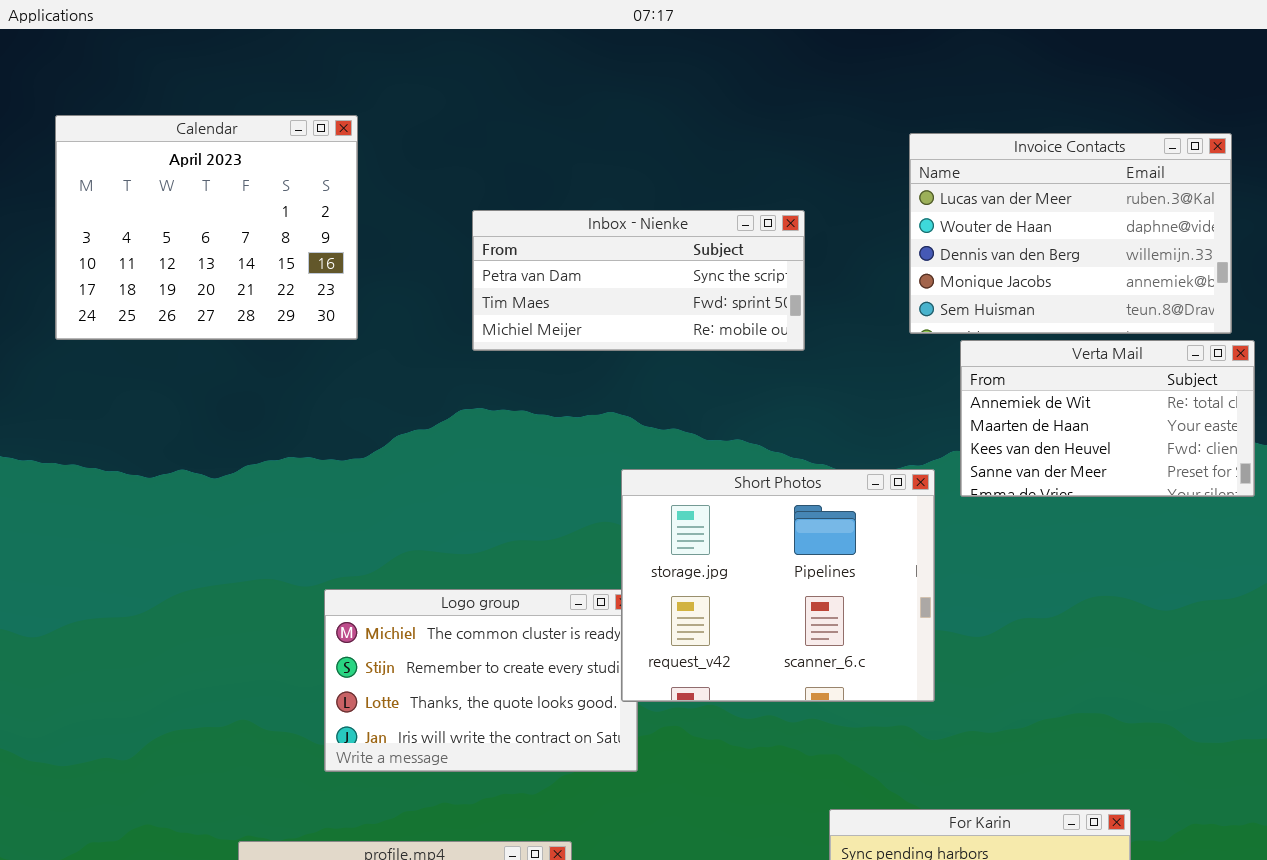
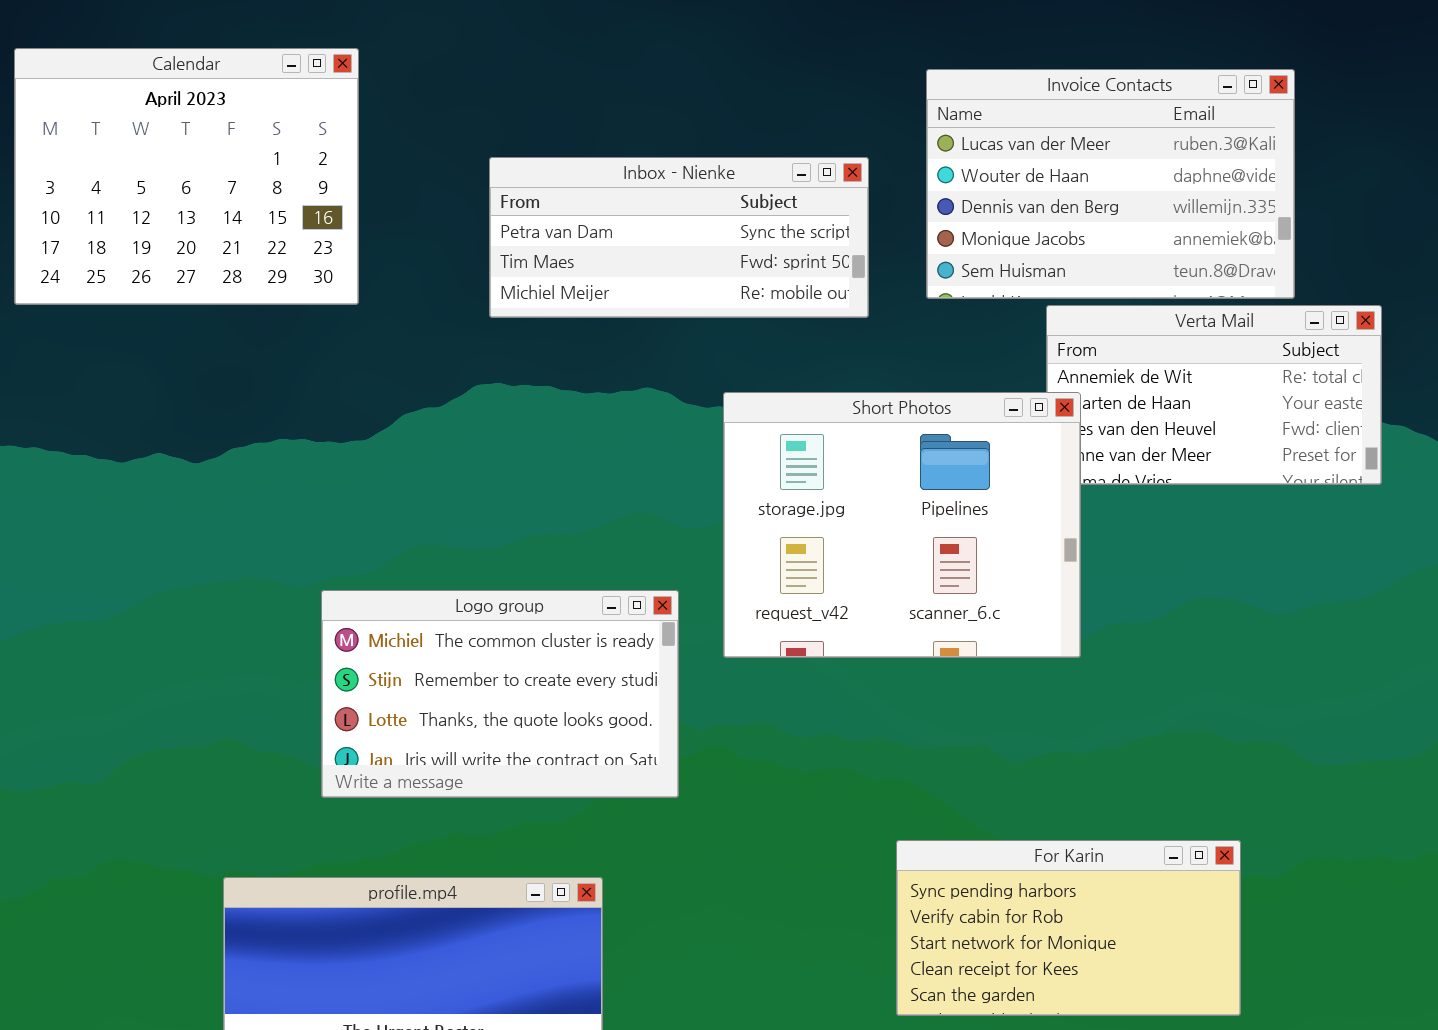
Invoice Contacts: [909,133,1232,334] -> [926,69,1295,299], moved
Short Photos: [621,469,935,702] -> [723,392,1081,658], moved

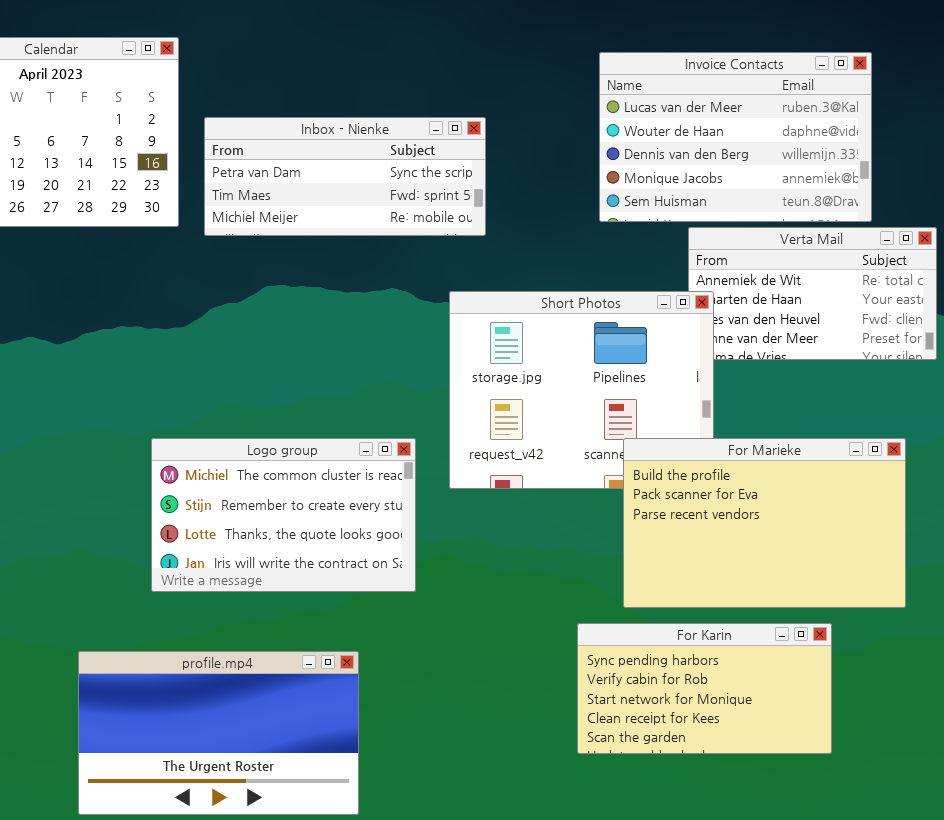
Inbox - Nienke: [489,157,869,318] -> [204,117,486,236], moved
For Marieke: none -> [623,438,906,608], opened

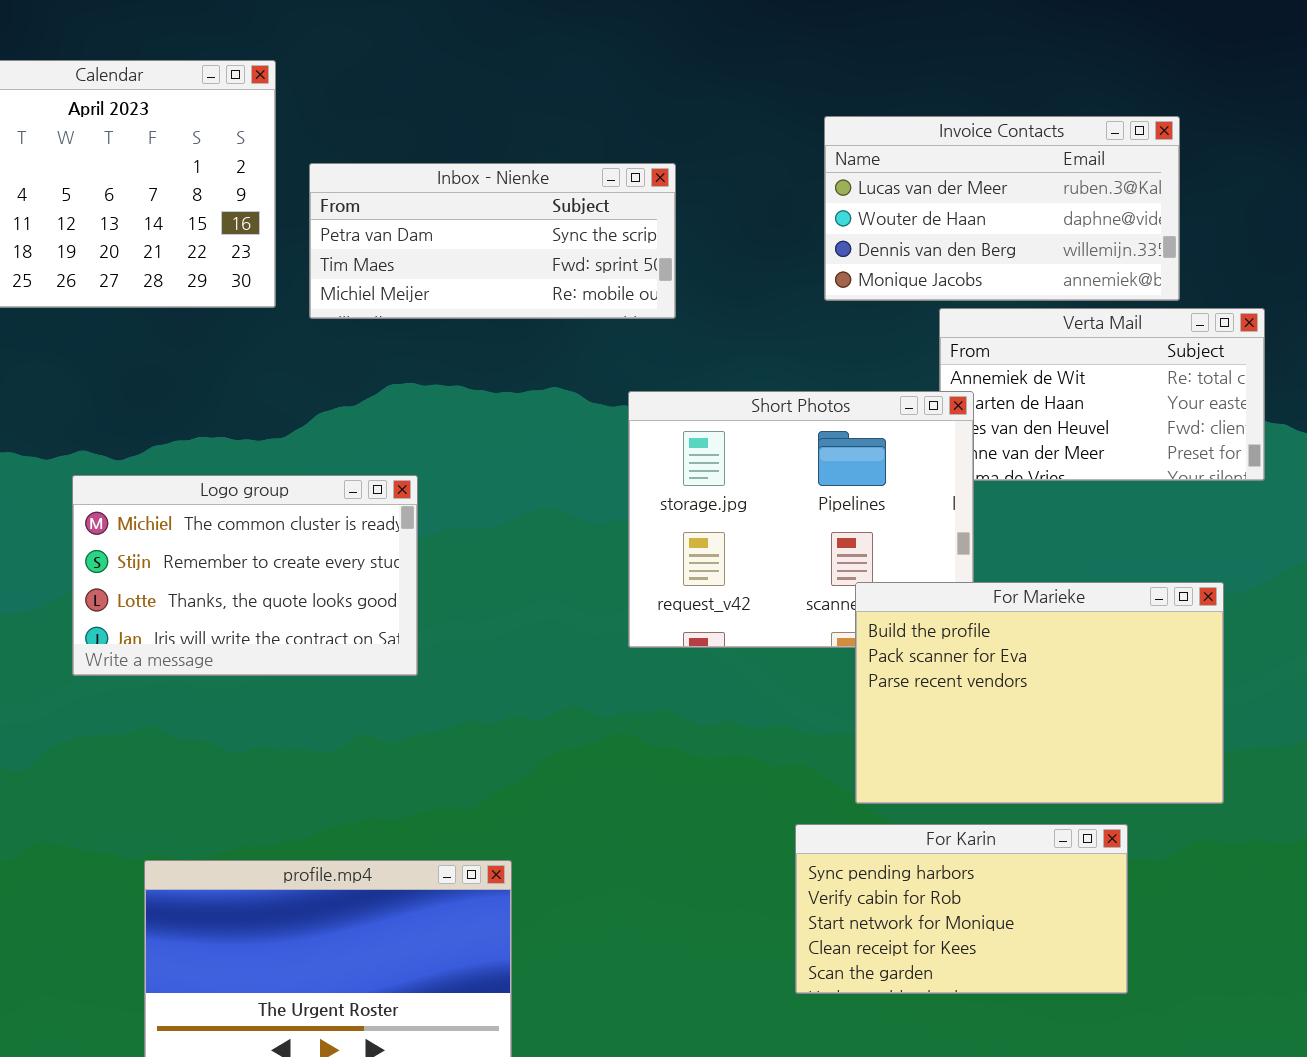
Invoice Contacts: [599,52,872,222] -> [824,116,1180,301], resized
Logo group: [151,438,416,592] -> [72,475,418,676], moved

